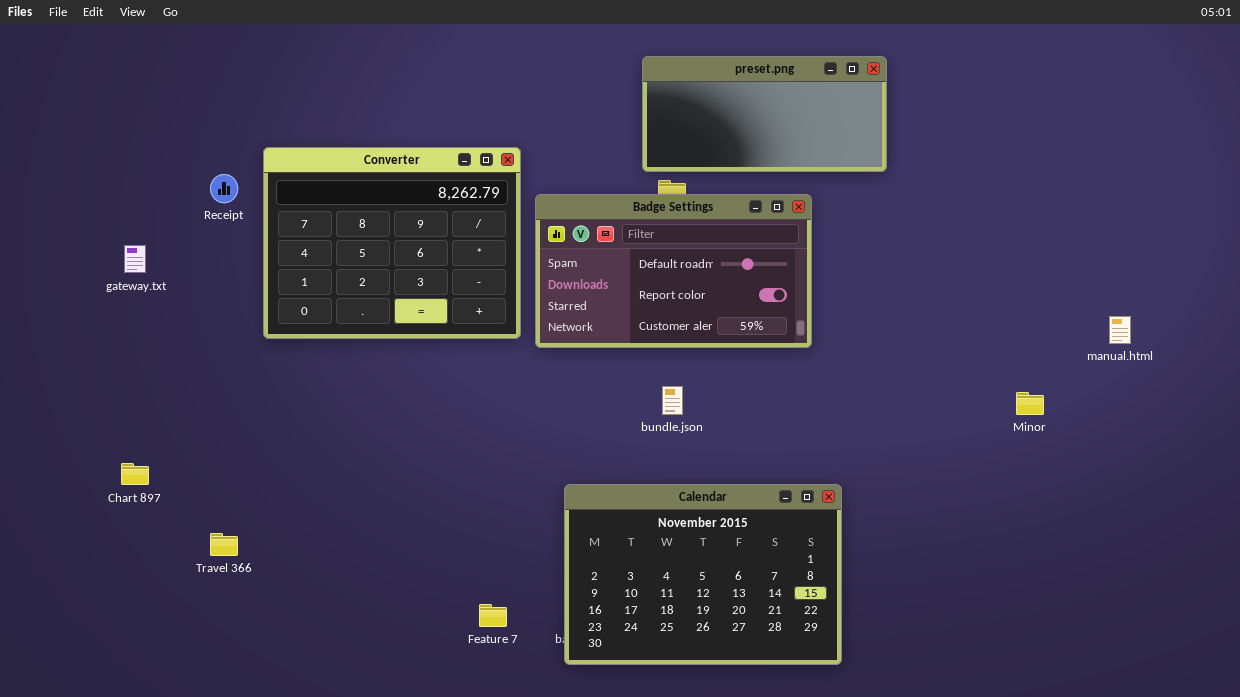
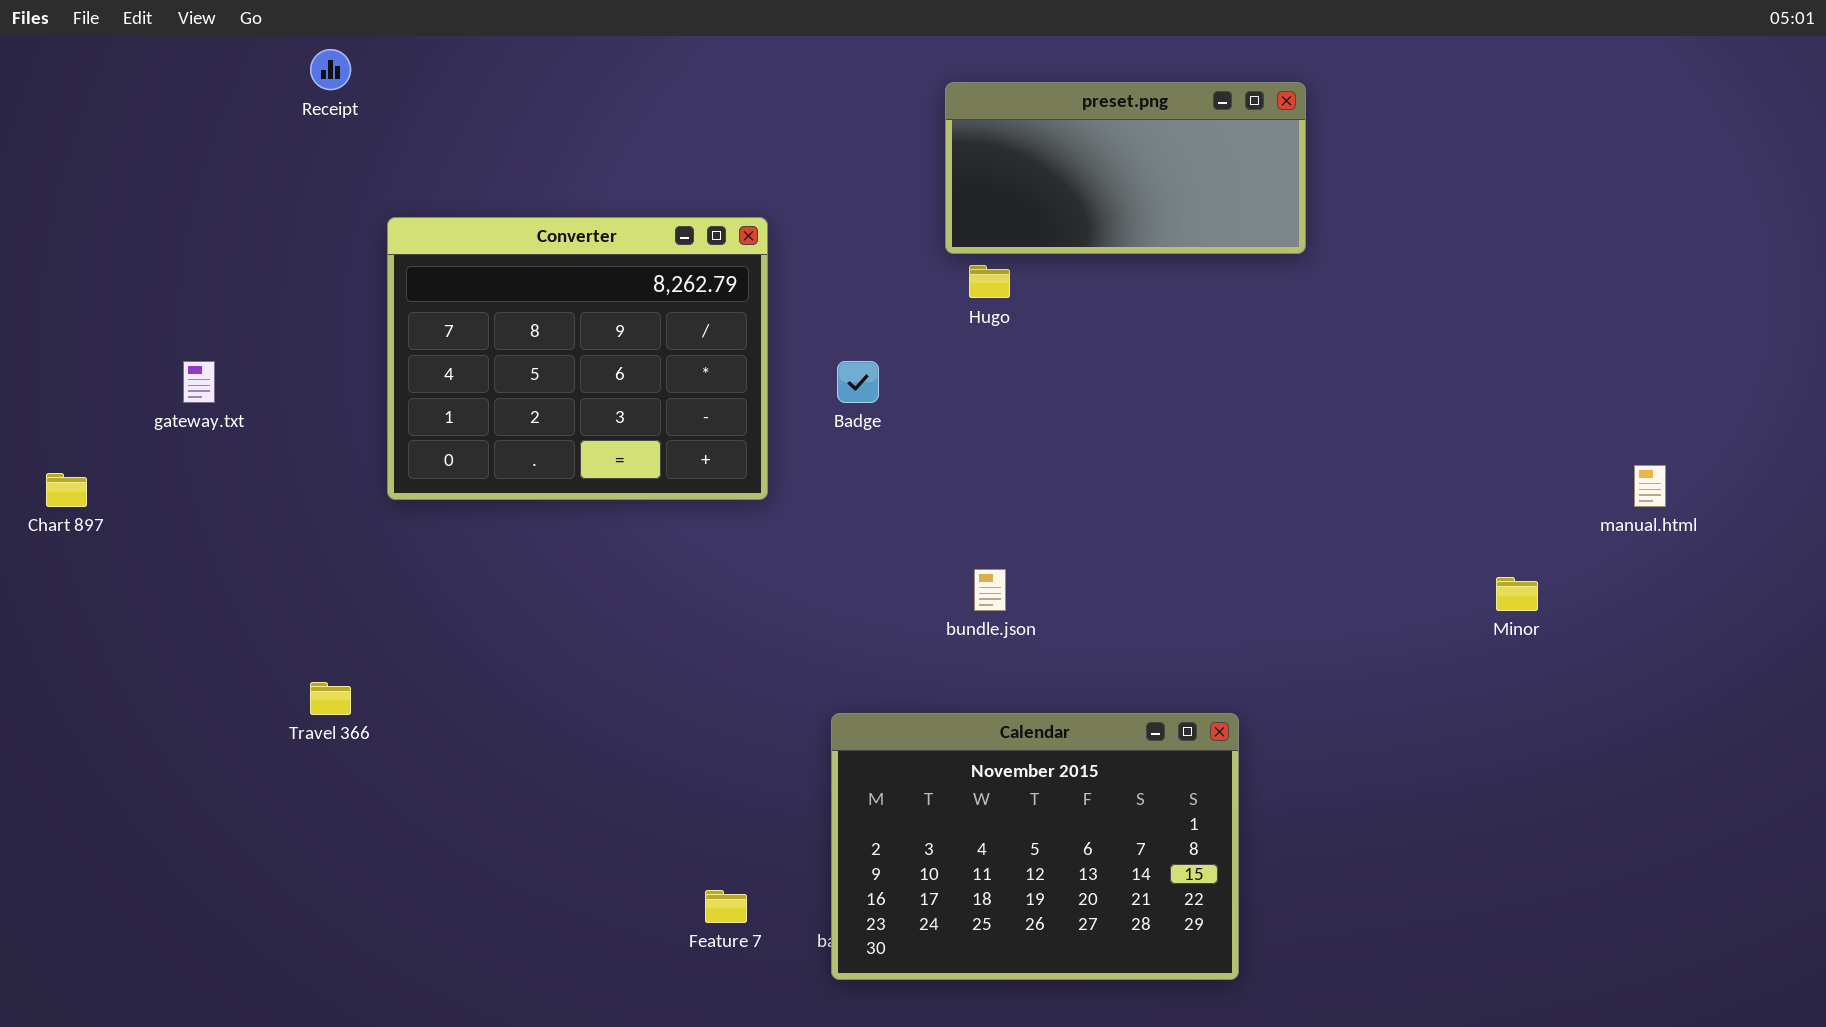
Receipt: [210,174,238,203] -> [310,49,351,90], moved
Badge Settings: [535,194,812,348] -> none, closed
Chart 897: [121,463,149,485] -> [46,473,87,507], moved
Travel 366: [210,533,238,556] -> [310,682,351,715], moved

